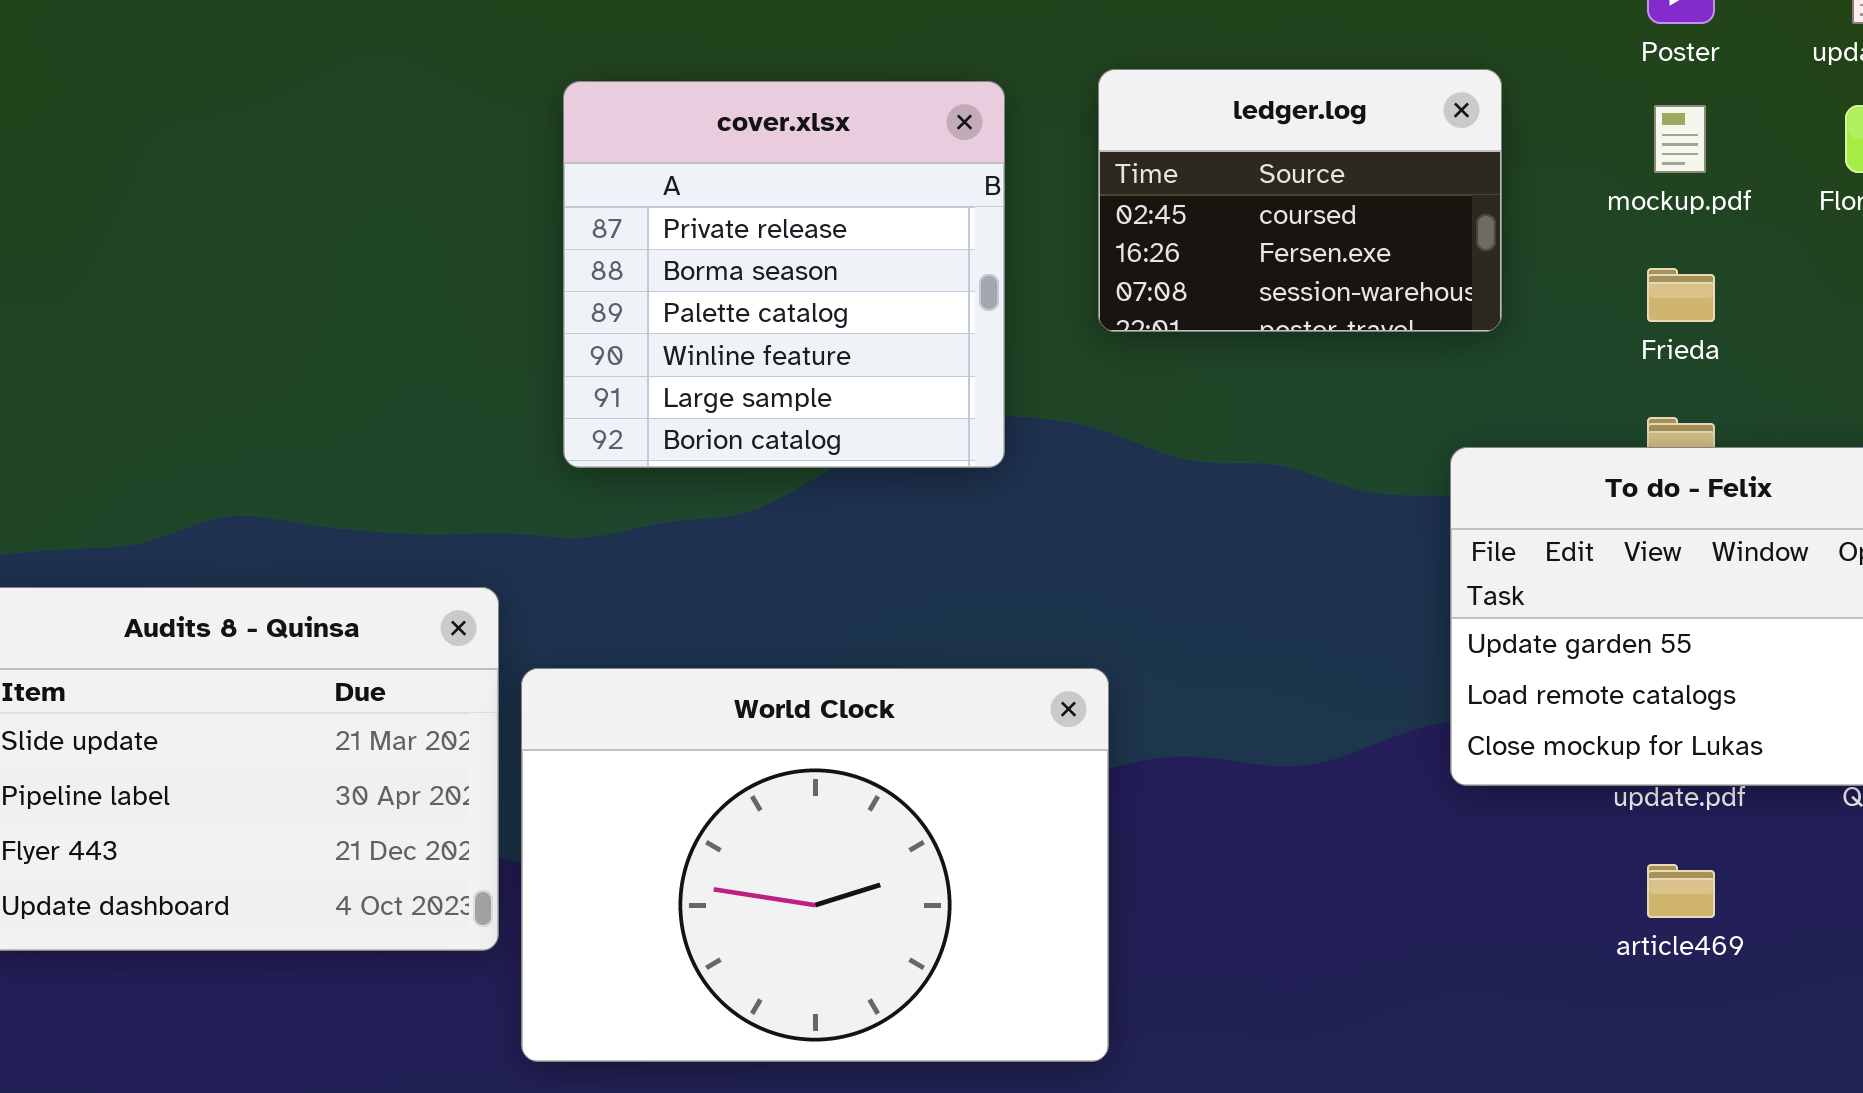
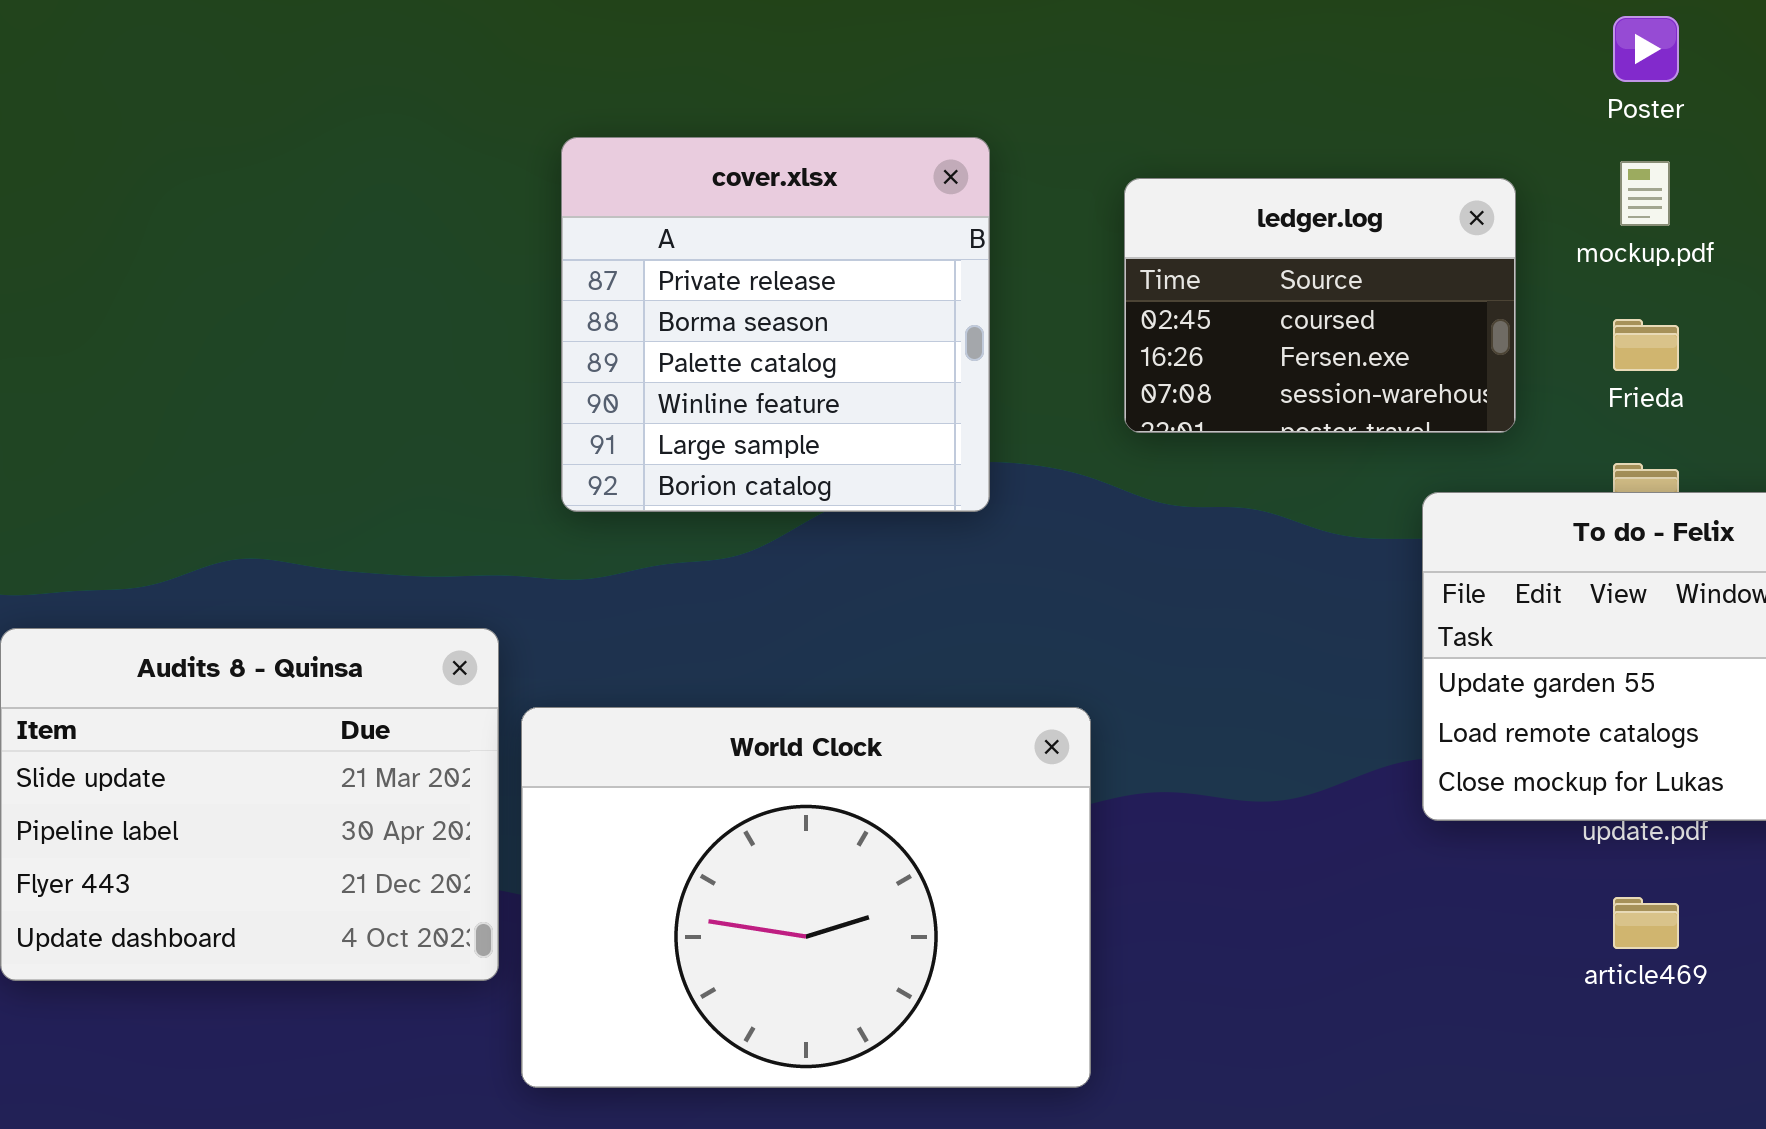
ledger.log: [1098,69,1502,332] -> [1124,178,1516,433], moved

